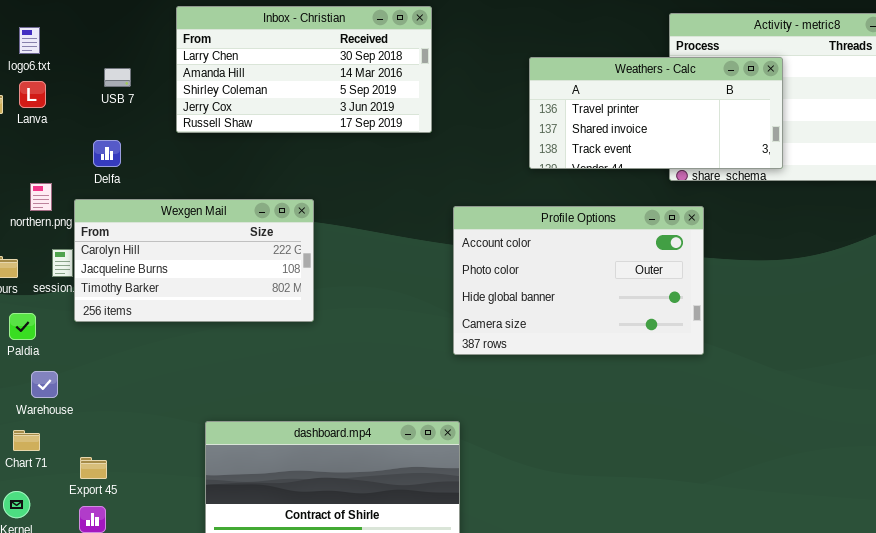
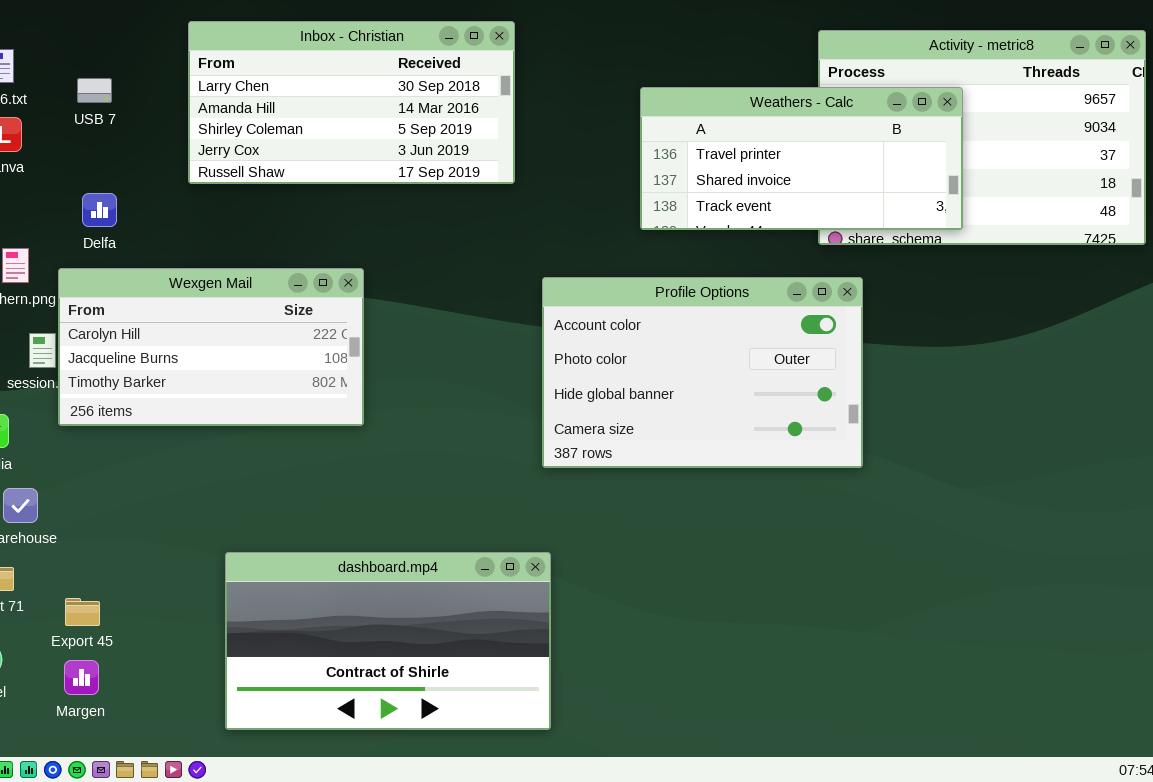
USB 7: [104,68,131,87] -> [77,78,112,103], moved

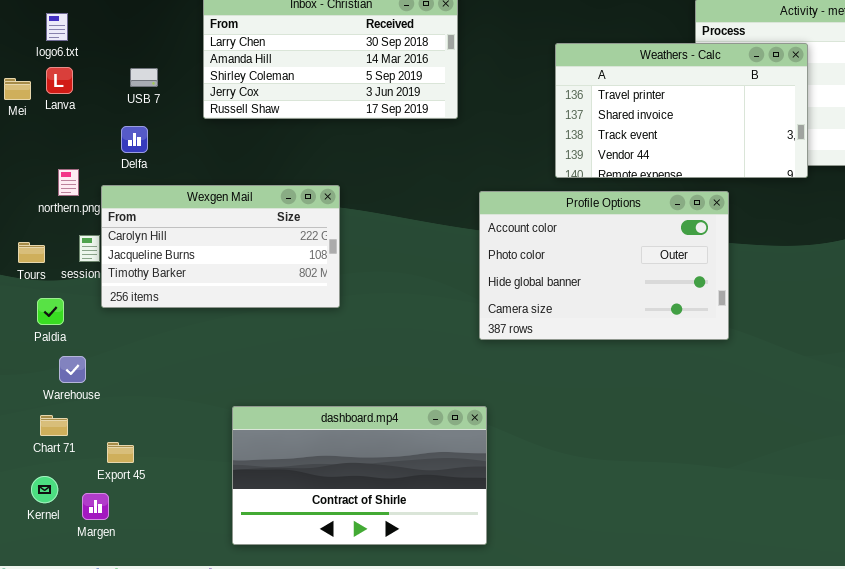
USB 7: [77,78,112,103] -> [130,68,158,87], moved
Weathers - Calc: [640,87,963,230] -> [555,43,808,178], resized
Margen: [64,660,99,695] -> [82,493,109,520], moved

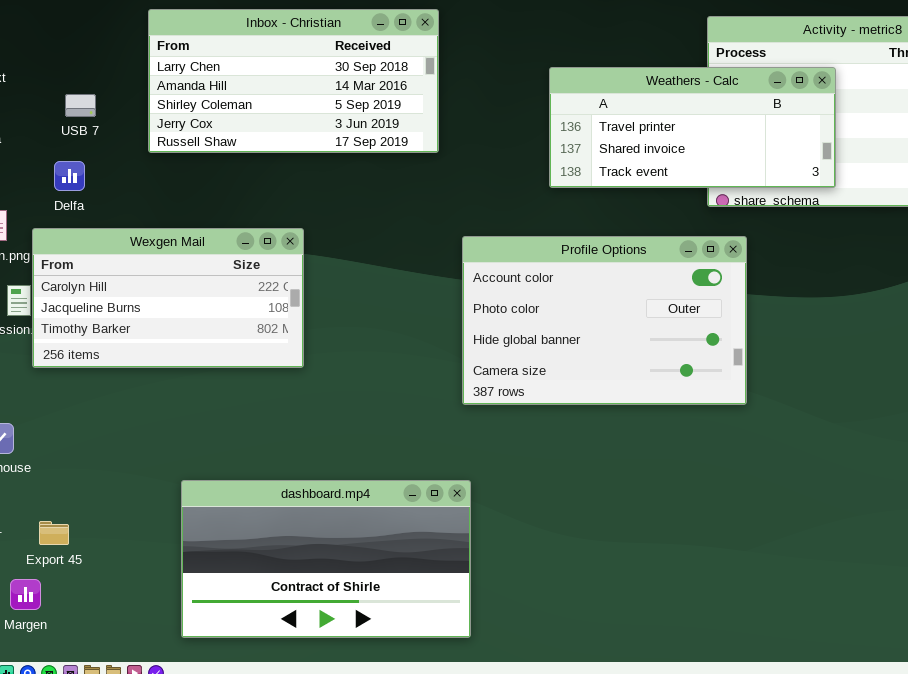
Weathers - Calc: [555,43,808,178] -> [549,67,836,188], resized

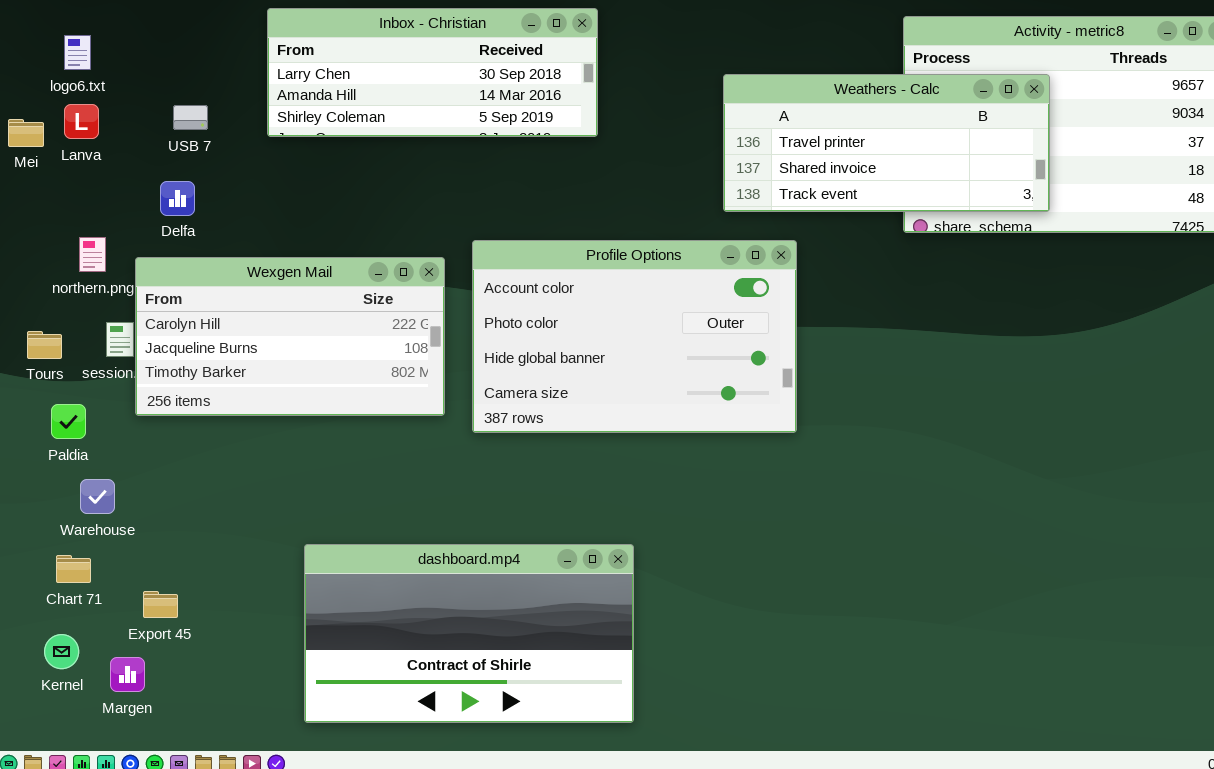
Inbox - Christian: [148,9,439,153] -> [267,8,598,137], resized
Profile Options: [462,236,747,405] -> [472,240,797,433], moved

